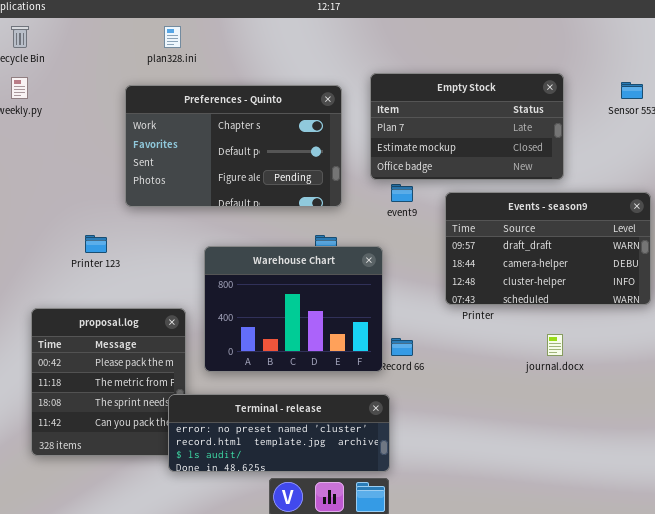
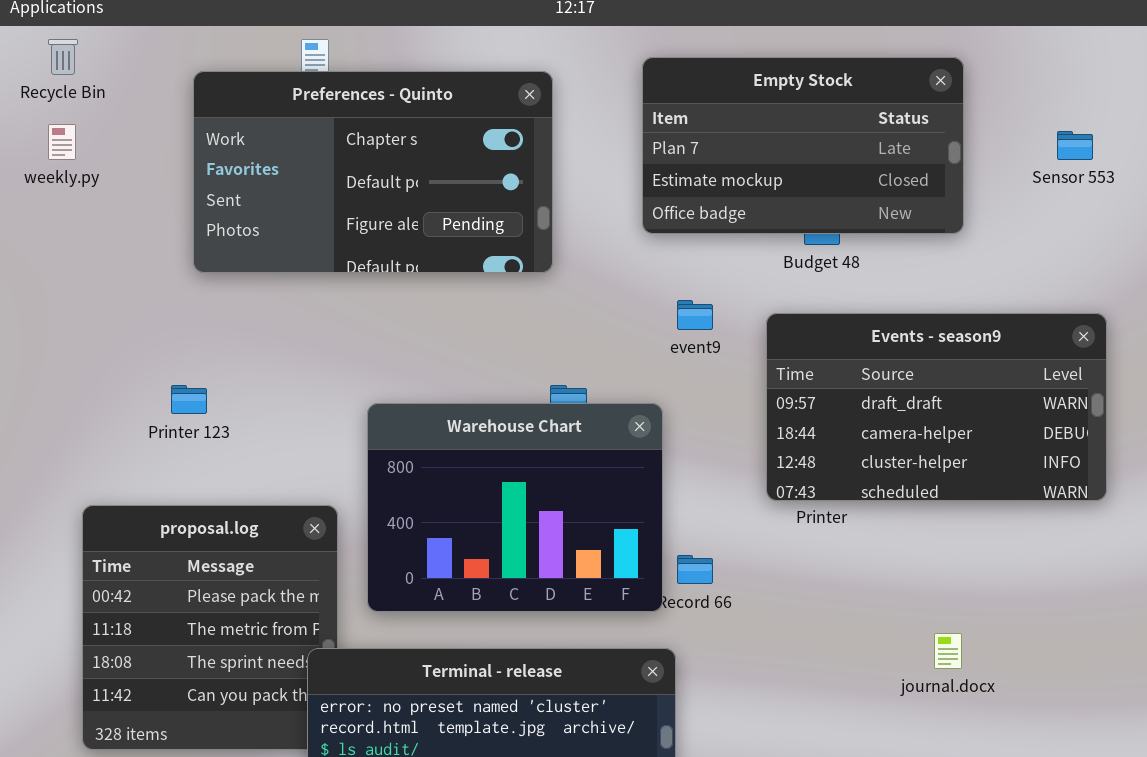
Empty Stock: [370,73,564,180] -> [642,57,964,234], moved
Preferences - Quinto: [125,85,342,207] -> [193,71,553,273], moved
journal.docx: [547,334,563,356] -> [934,633,962,669], moved

